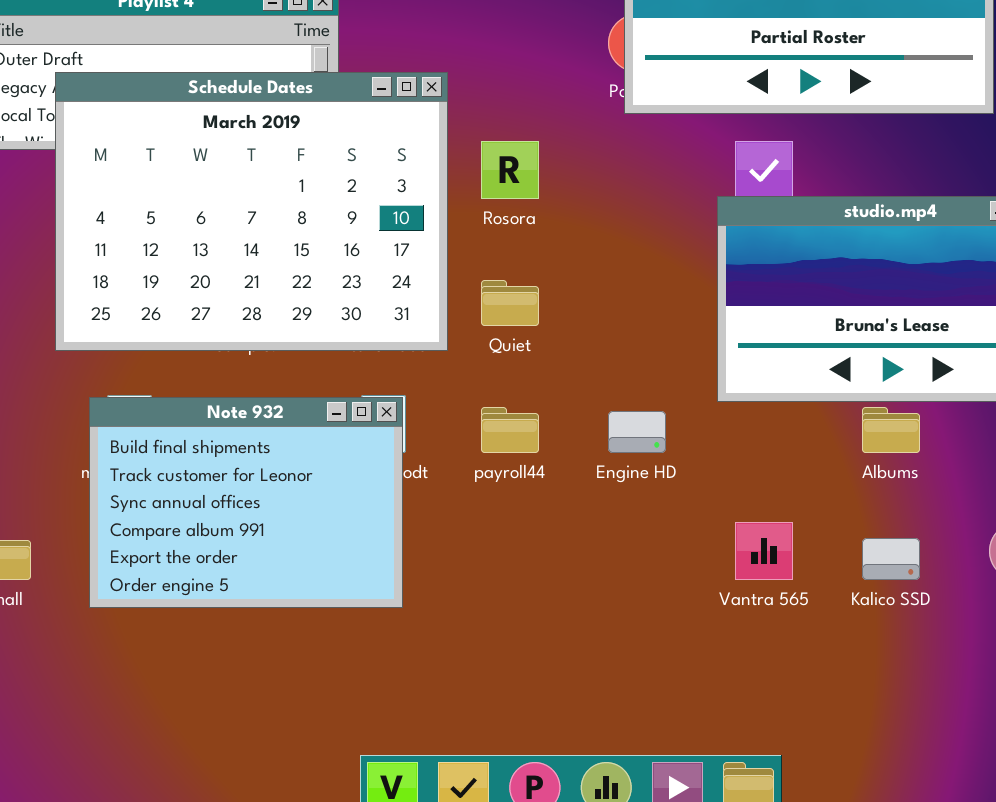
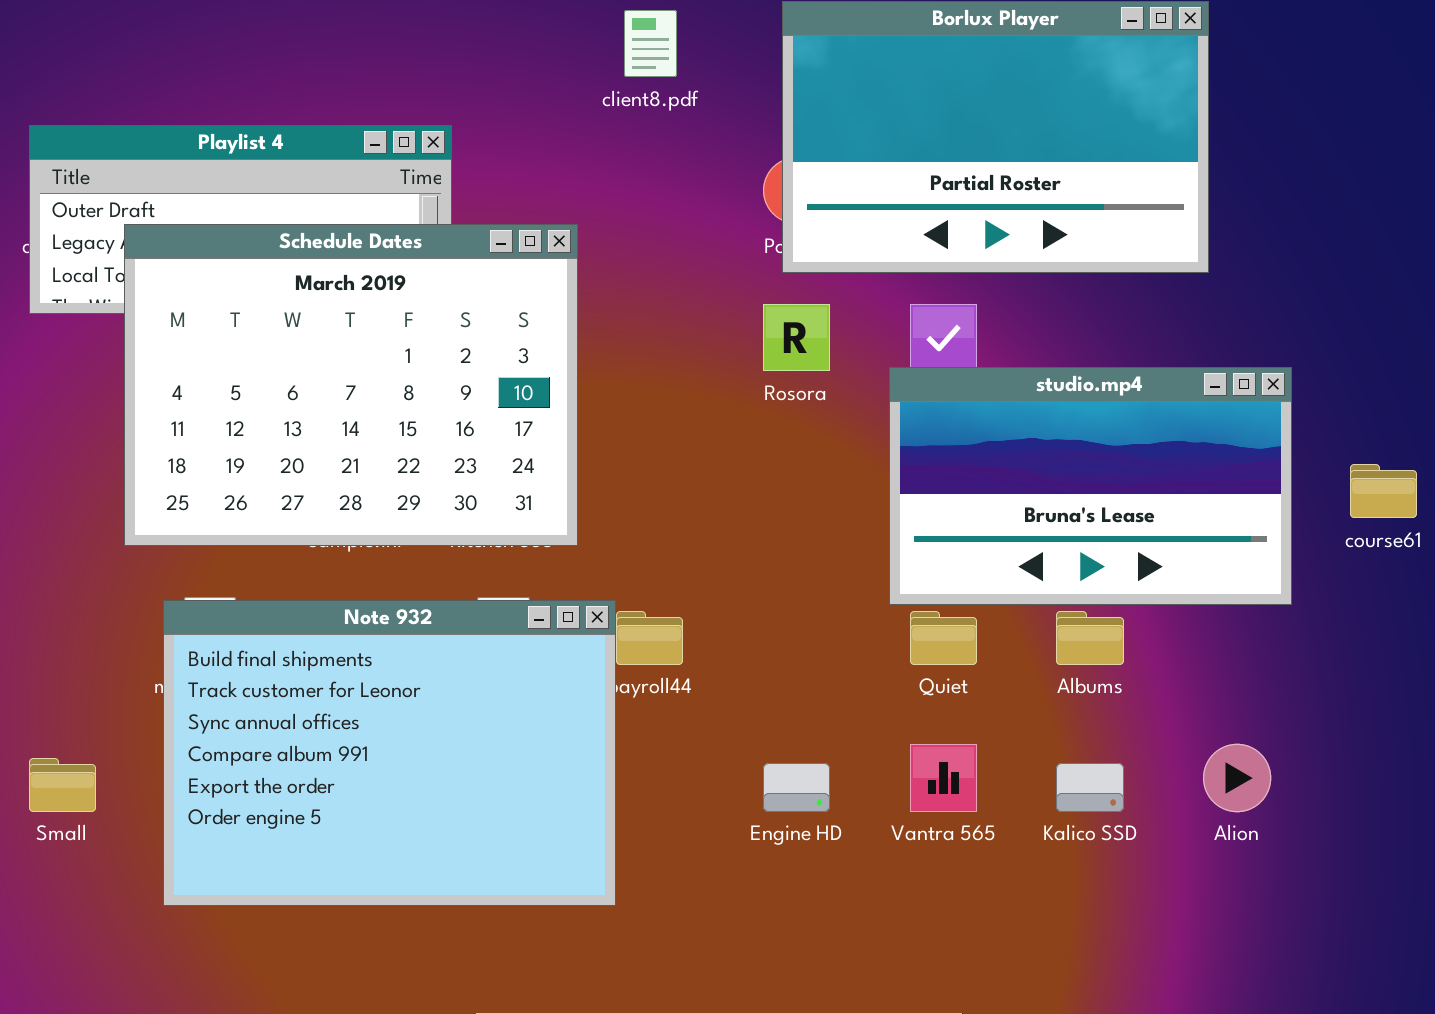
Rosora: [481,141,539,199] -> [763,304,830,371], moved
Quiet: [481,280,539,326] -> [910,611,977,665], moved
Note 932: [89,397,403,608] -> [163,600,616,906], resized
Engine HD: [608,411,666,453] -> [763,763,830,812], moved

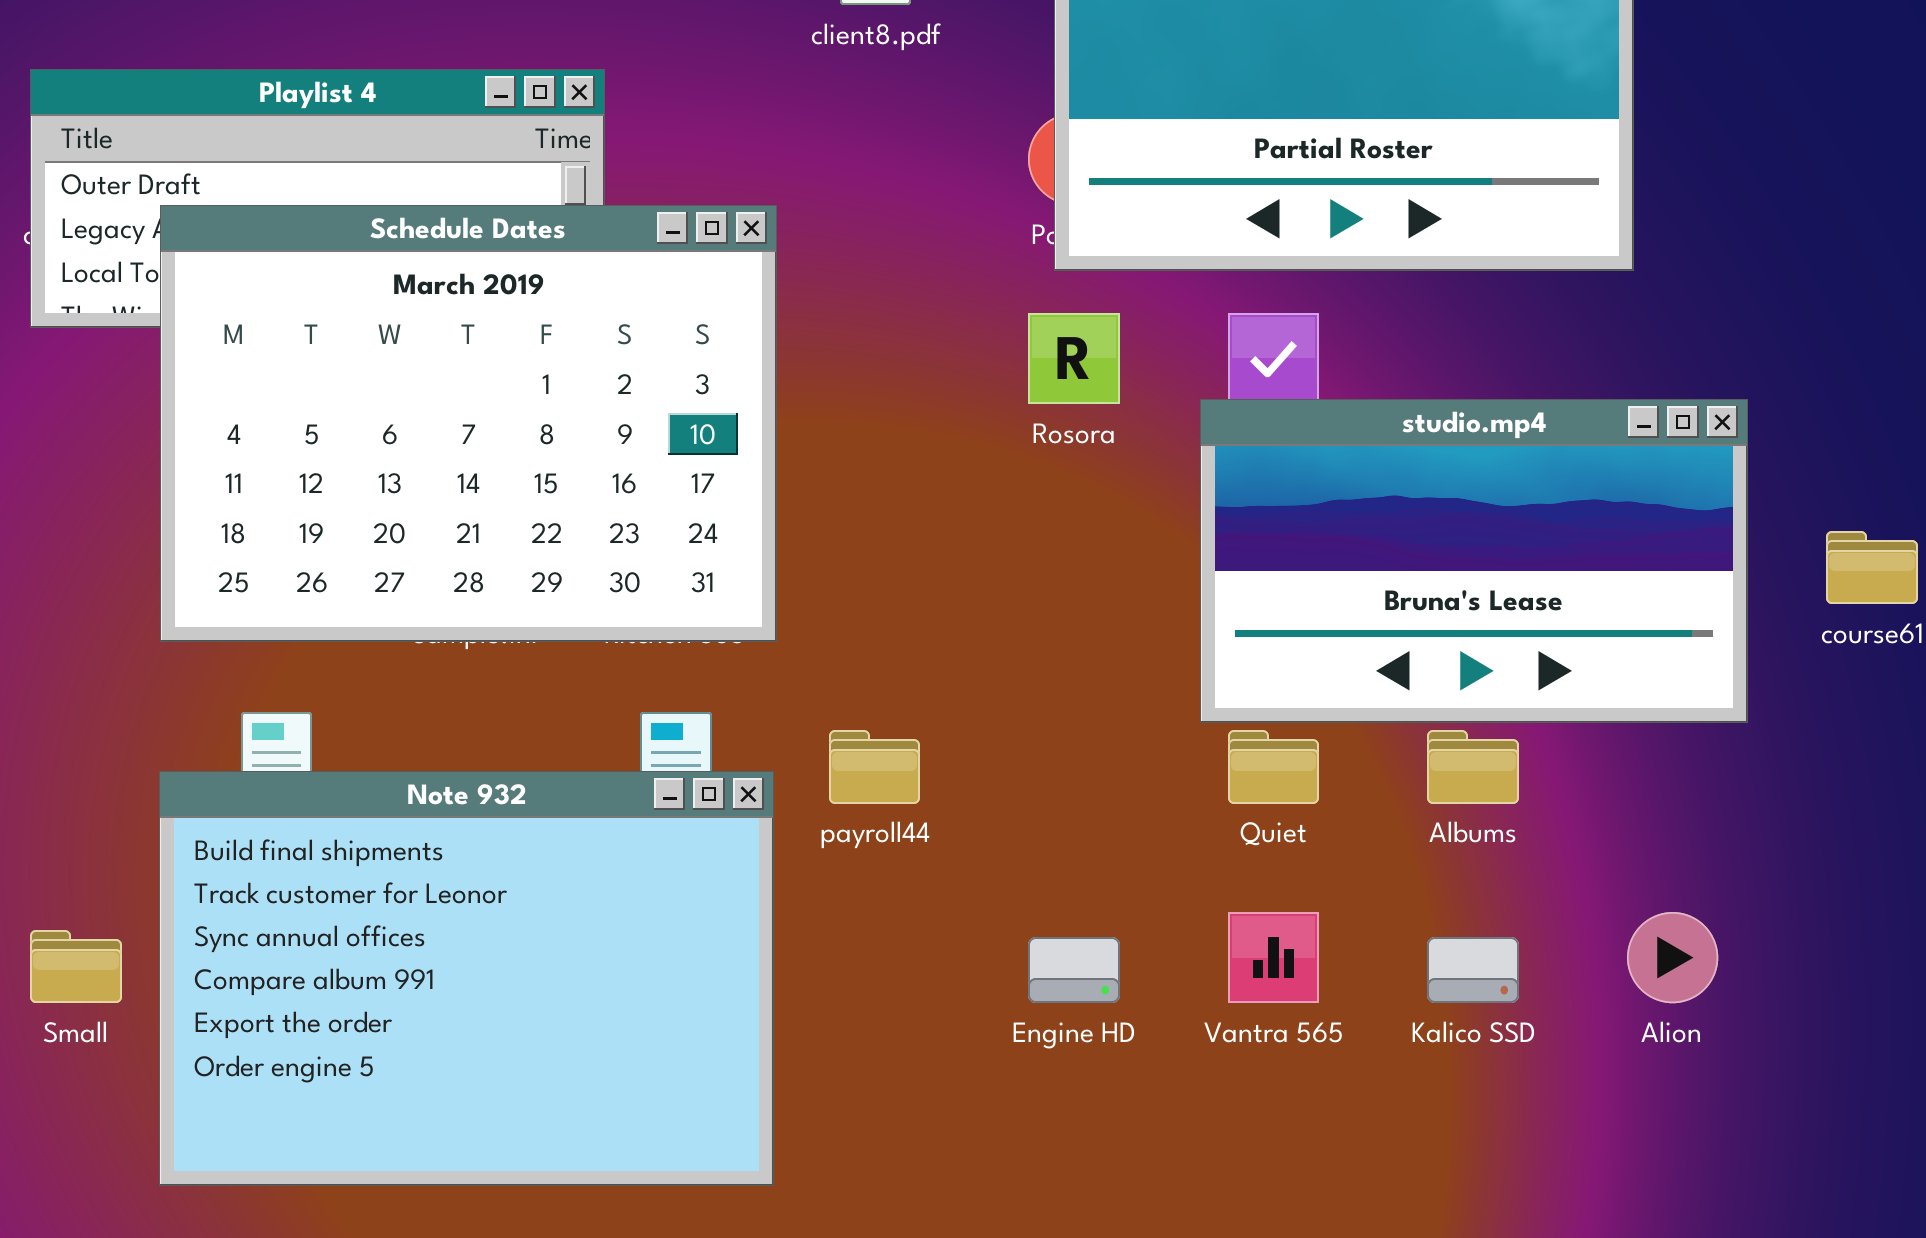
Note 932: [163,600,616,906] -> [159,771,774,1186], moved

